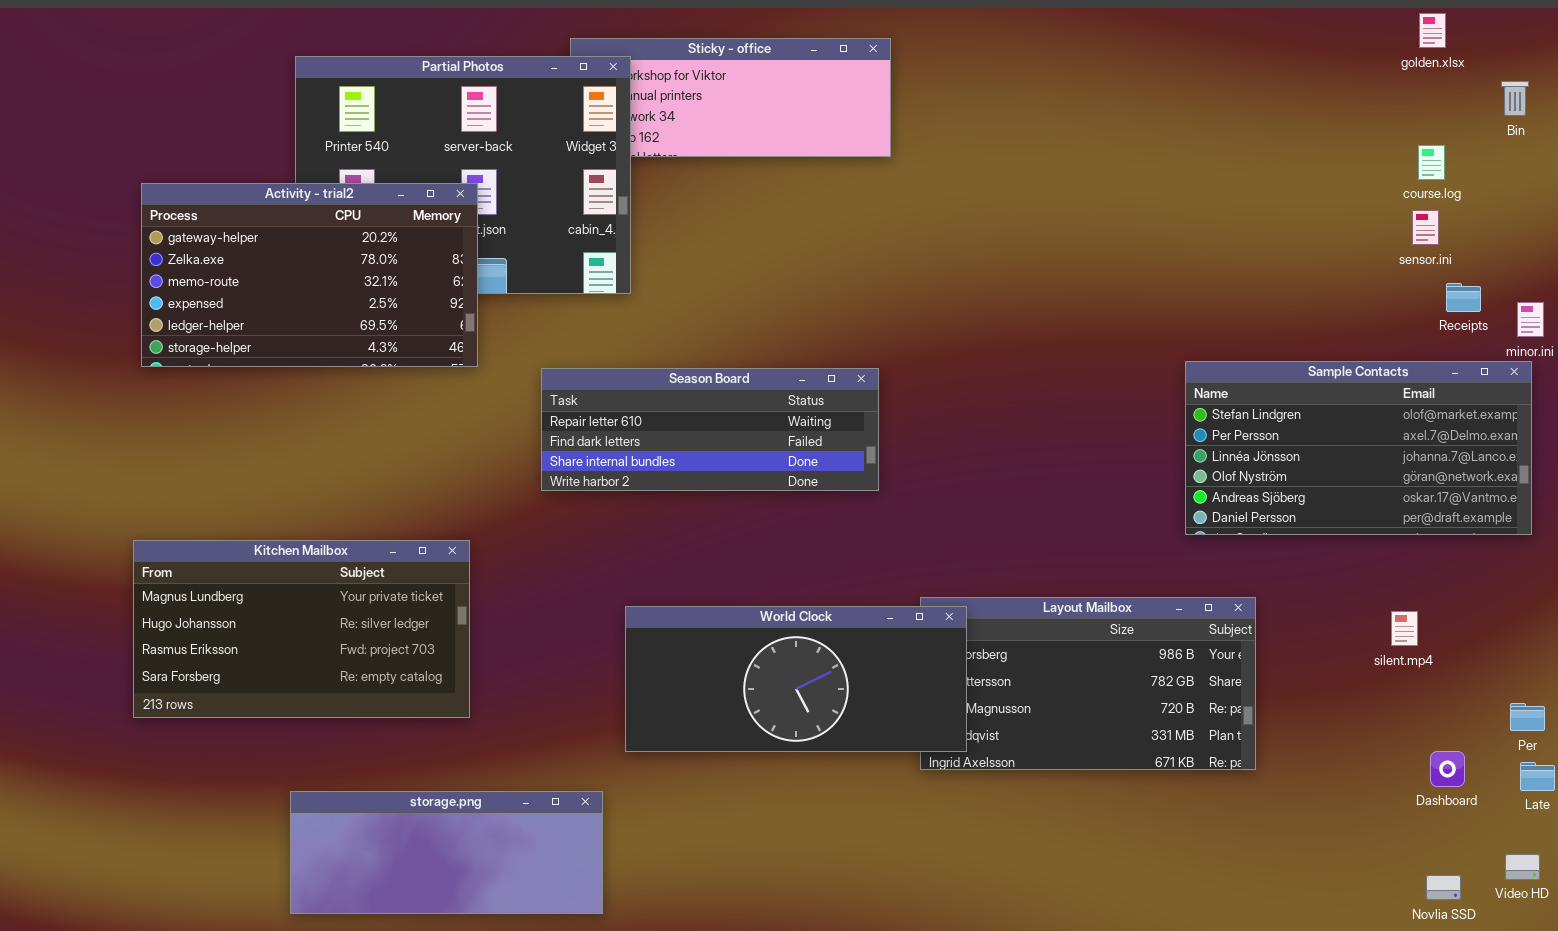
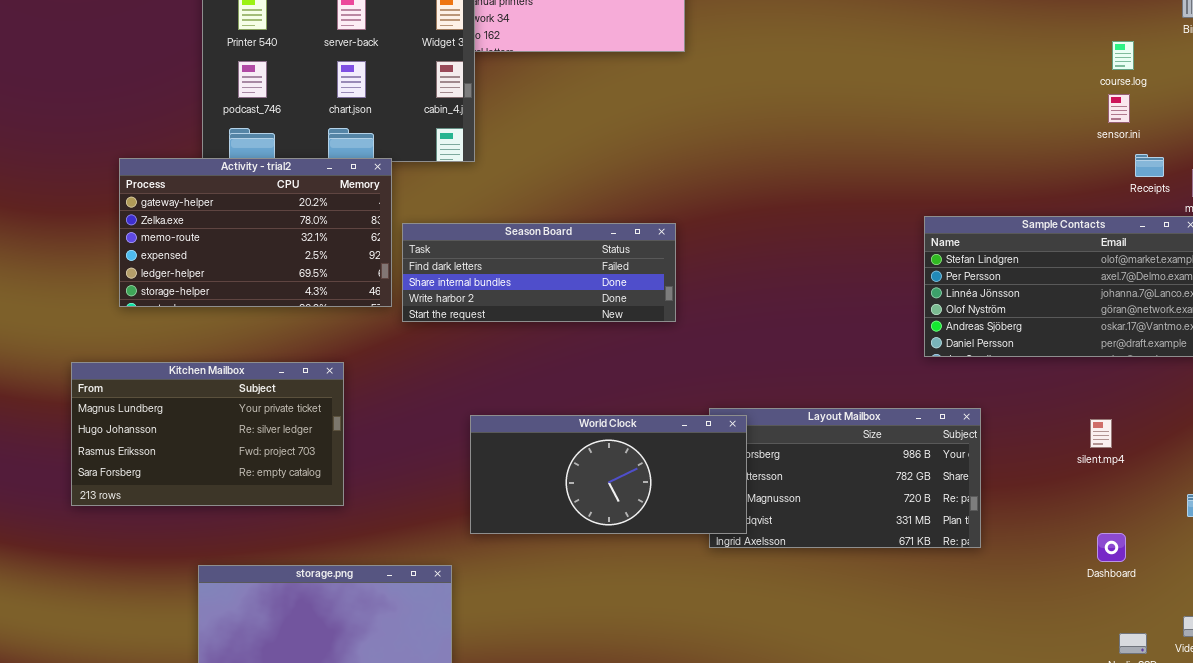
Activity - trial2: [141,183,478,367] -> [119,158,392,307], moved
Season Board: [541,368,879,491] -> [402,223,676,322], scrolled down 1 row
Dashboard: [1430,751,1465,787] -> [1097,533,1126,562], moved

